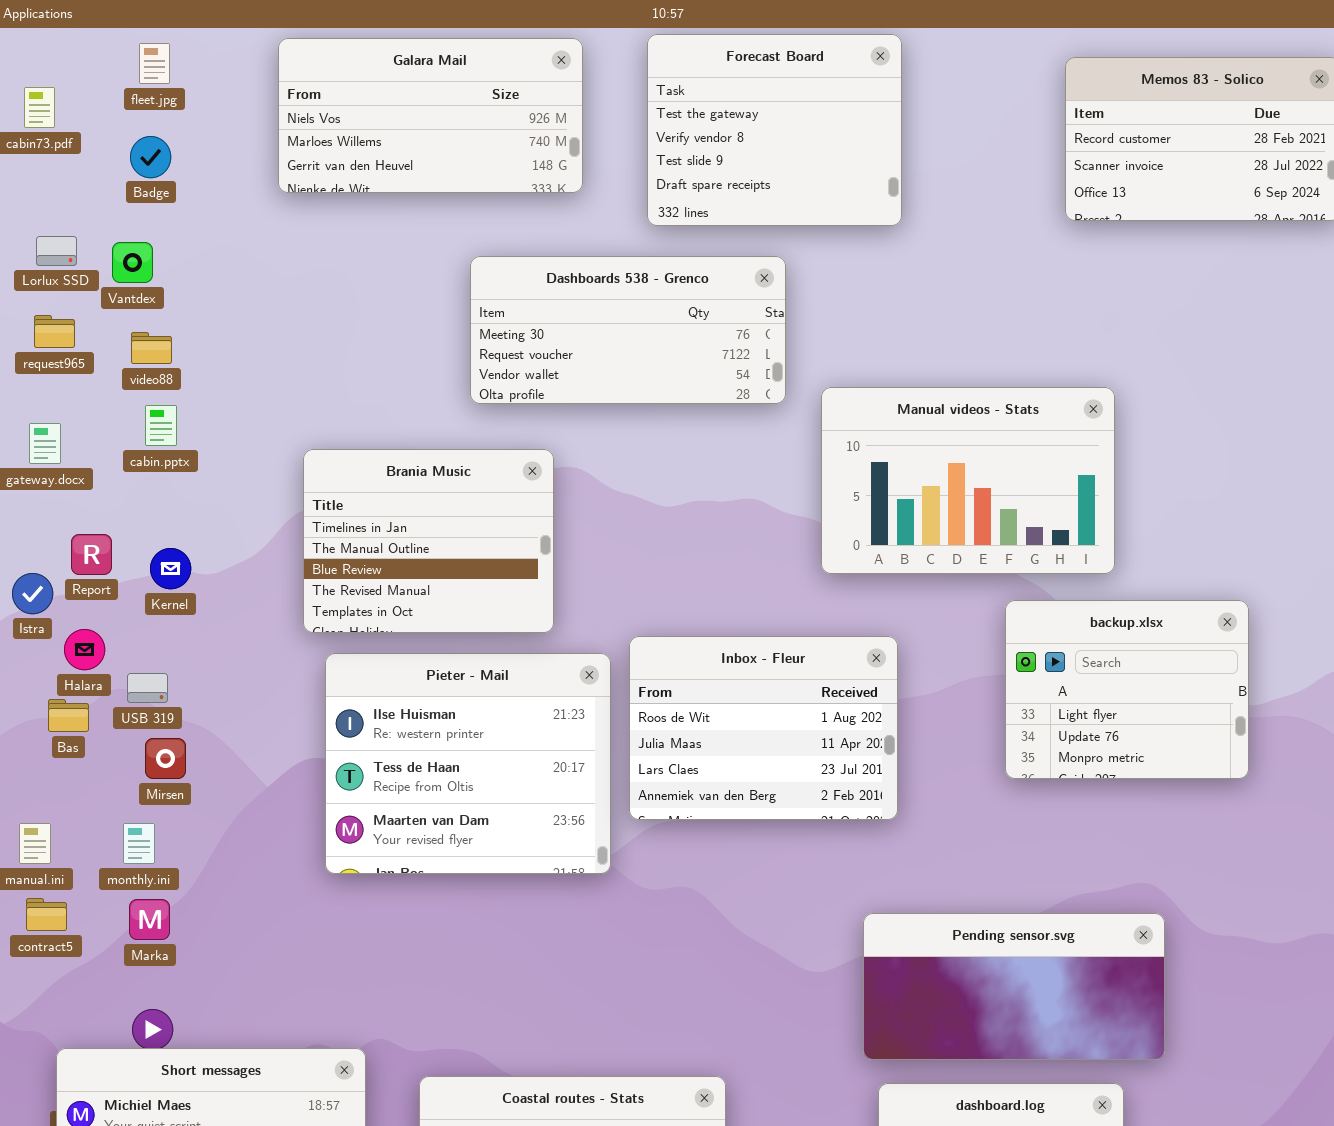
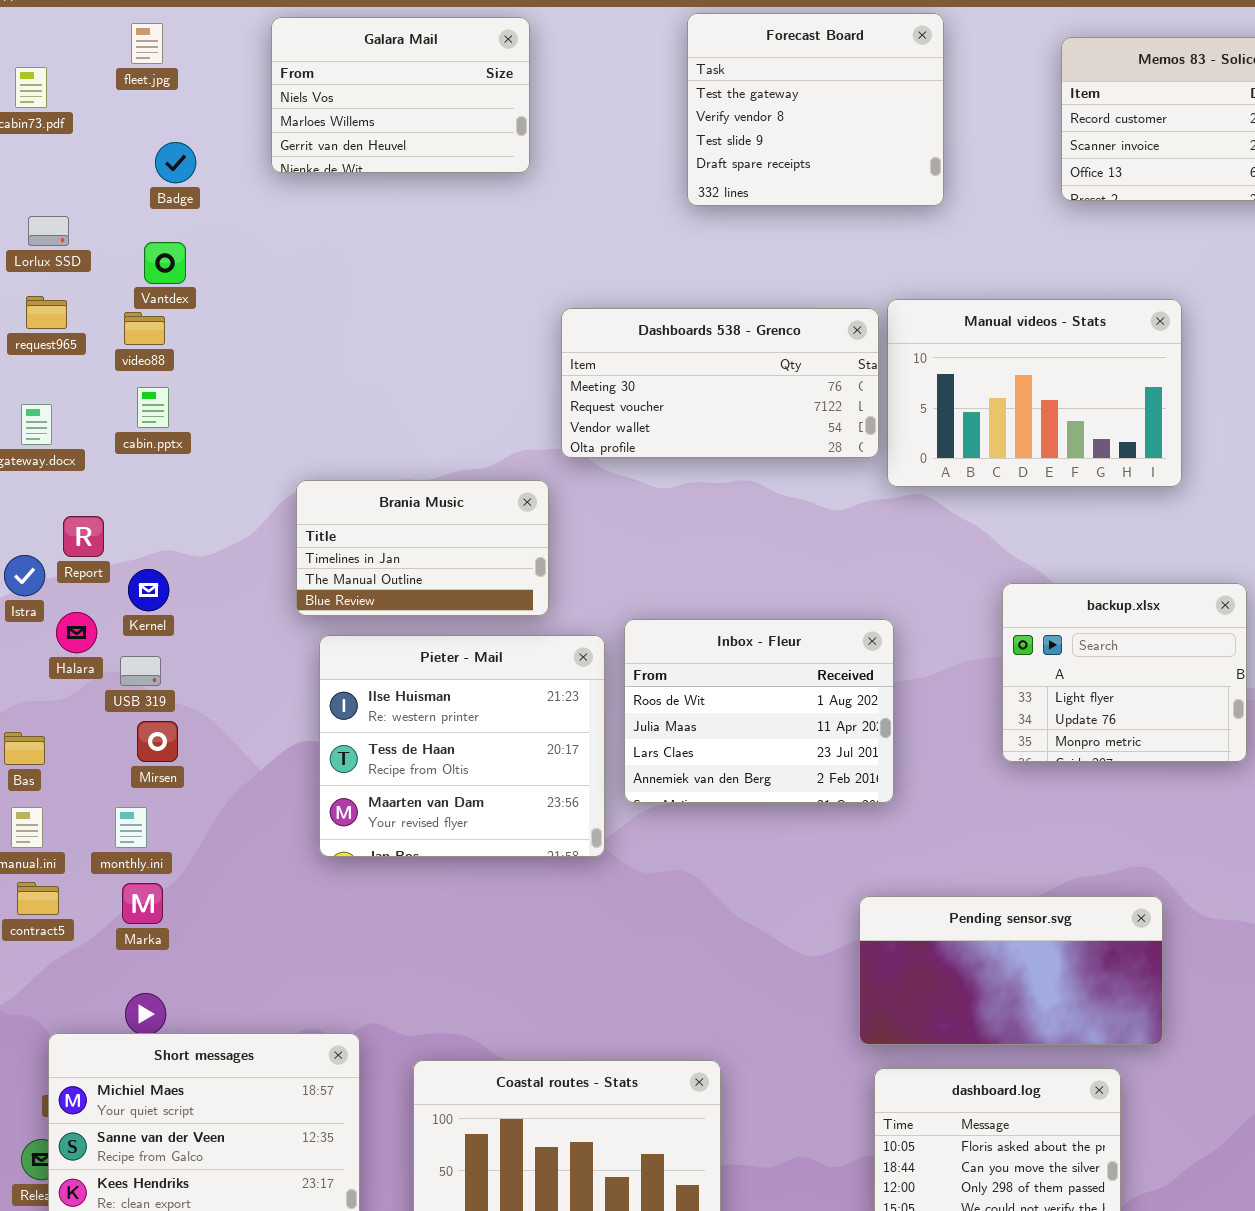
Forecast Board: [647,34,902,226] -> [687,13,944,206], moved
Galara Mail: [278,38,583,193] -> [271,17,530,173], resized
Badge: [130,136,171,178] -> [155,142,196,183], moved
Vantdex: [112,242,153,283] -> [144,242,186,284], moved
Dashboards 538 - Grenco: [470,256,786,404] -> [561,308,879,458], moved
Manual videos - Stats: [821,387,1115,574] -> [887,299,1182,487], moved
Brania Music: [303,449,554,633] -> [296,480,549,616], resized
Kernel: [150,548,191,589] -> [128,569,169,611], moved
Bas: [48,699,89,732] -> [4,732,45,765], moved

